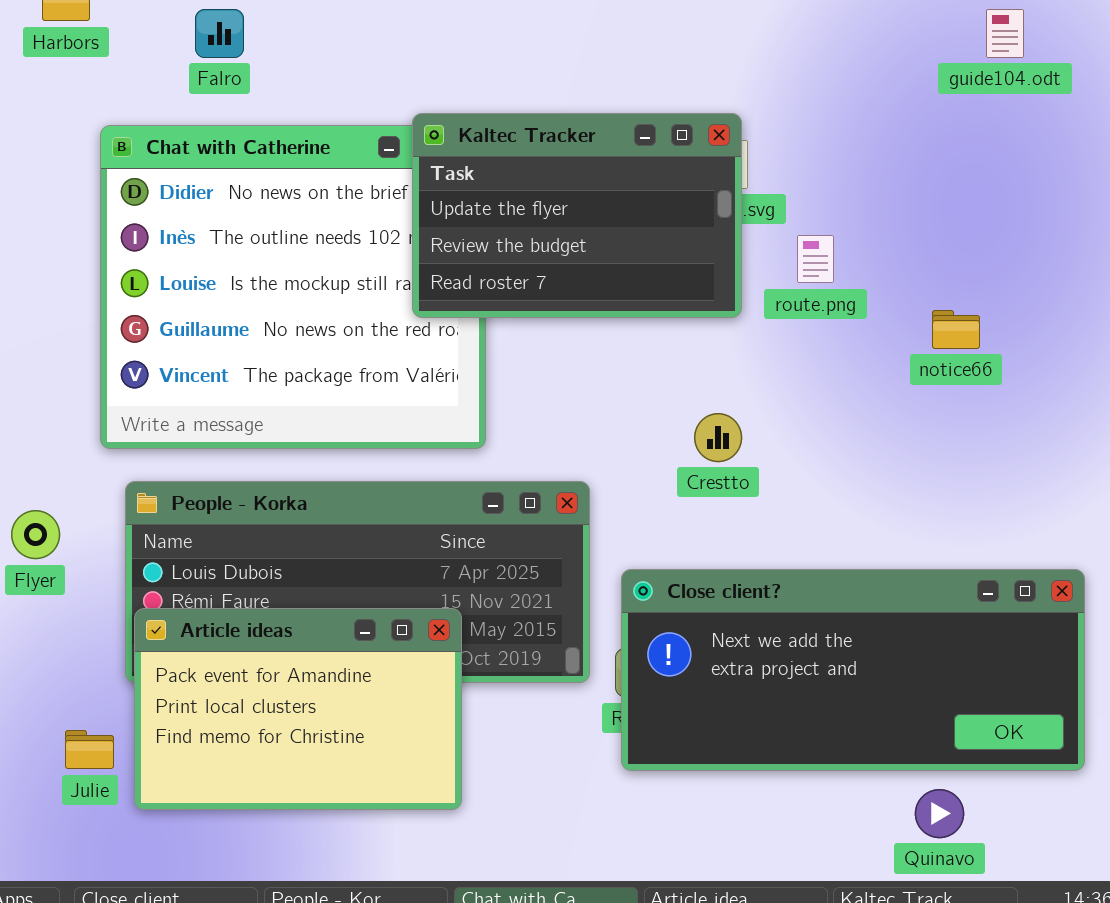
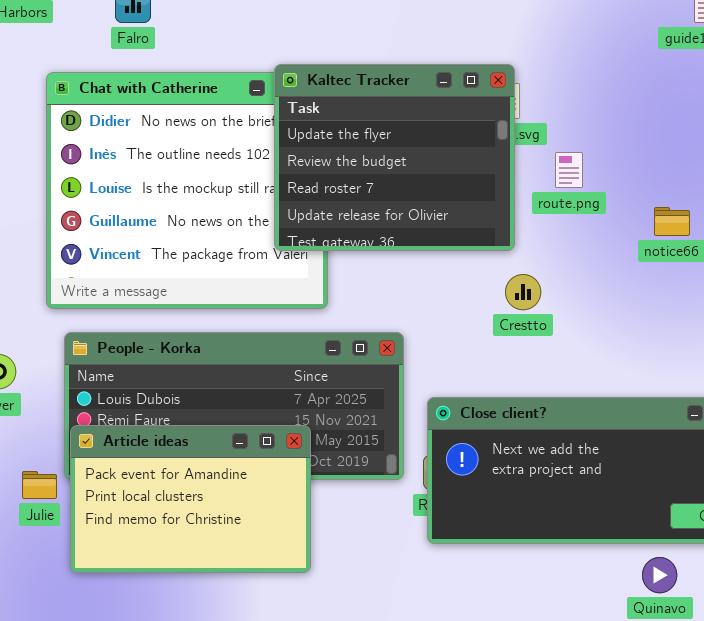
Kaltec Tracker: [412,113,742,318] -> [274,64,515,251], resized
Crestto: [694,413,742,462] -> [505,274,541,310], moved
Julie: [65,730,114,769] -> [22,471,57,499], moved

